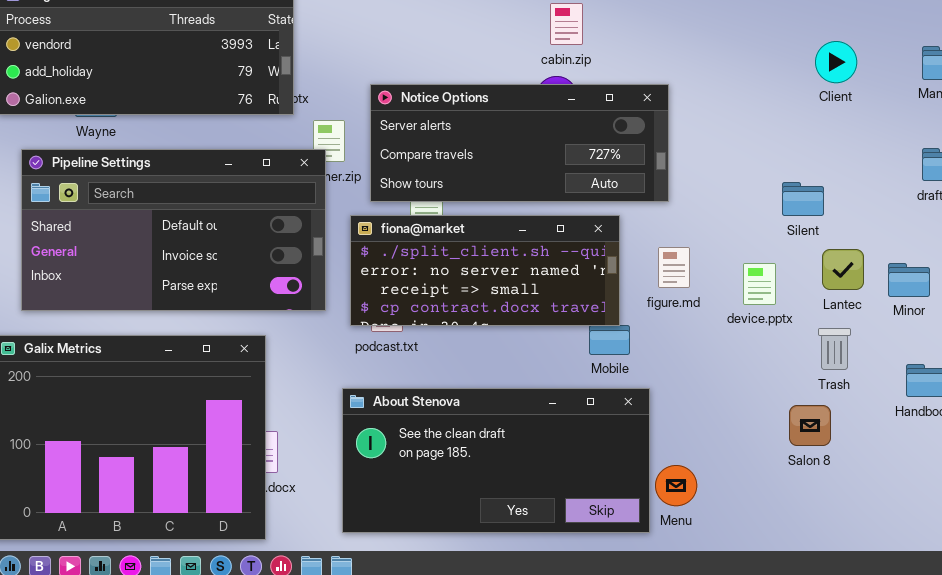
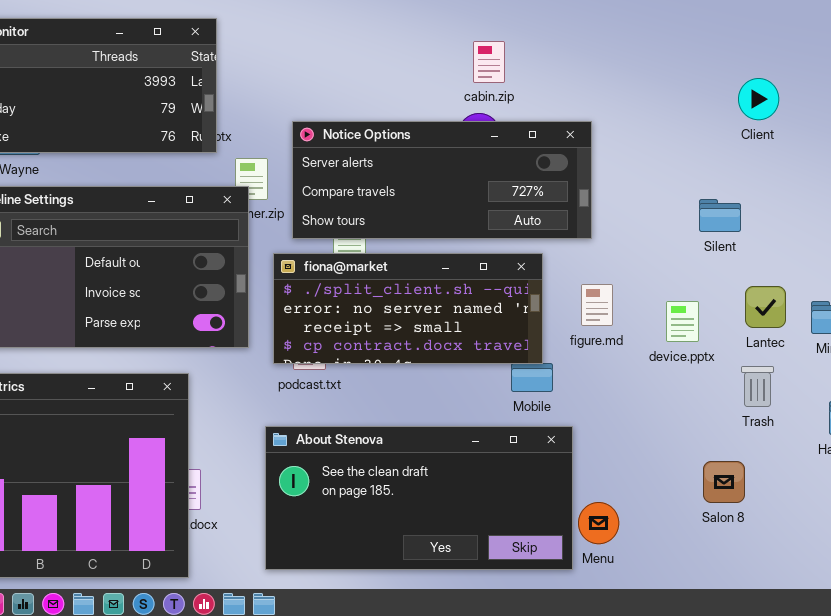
Silent: [782,182,824,216] -> [699,199,741,232], moved
Salon 8: [789,405,831,446] -> [703,461,745,503], moved

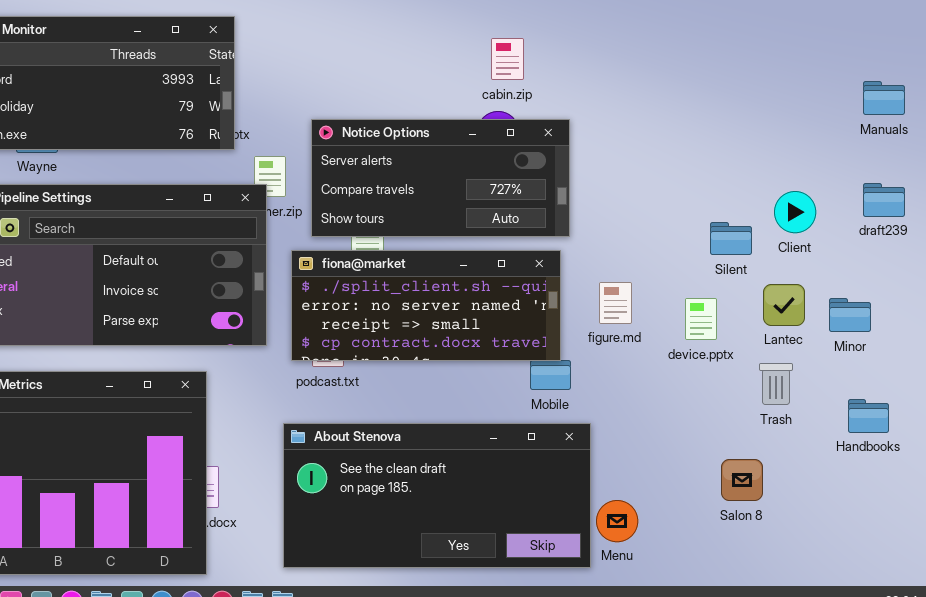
Client: [738,78,779,120] -> [774,191,816,233], moved
Notice Options: [292,121,592,239] -> [311,119,570,237], resized
Silent: [699,199,741,232] -> [710,222,752,255], moved

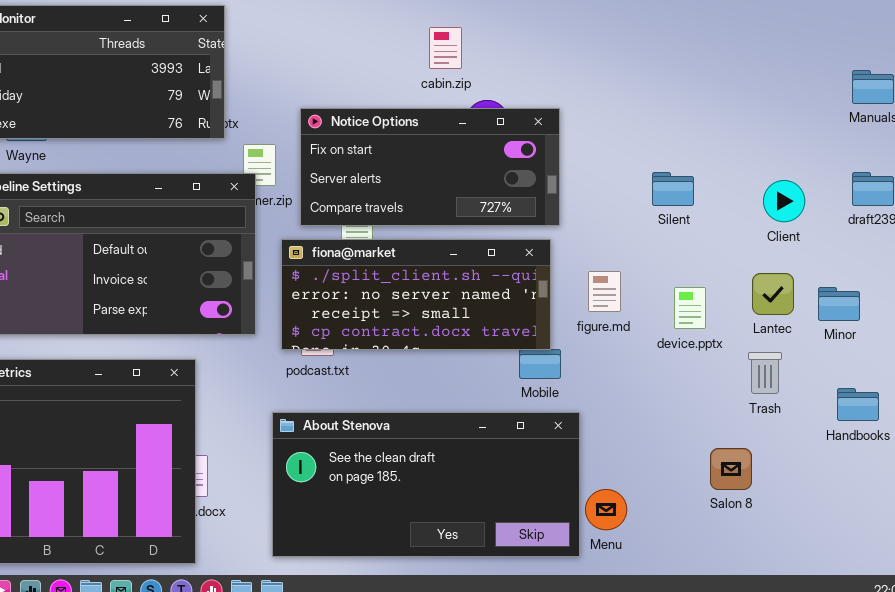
cabin.zip: [491,38,524,80] -> [429,27,462,69], moved
Notice Options: [311,119,570,237] -> [300,108,560,226], scrolled up 1 row
Silent: [710,222,752,255] -> [652,172,694,206], moved

